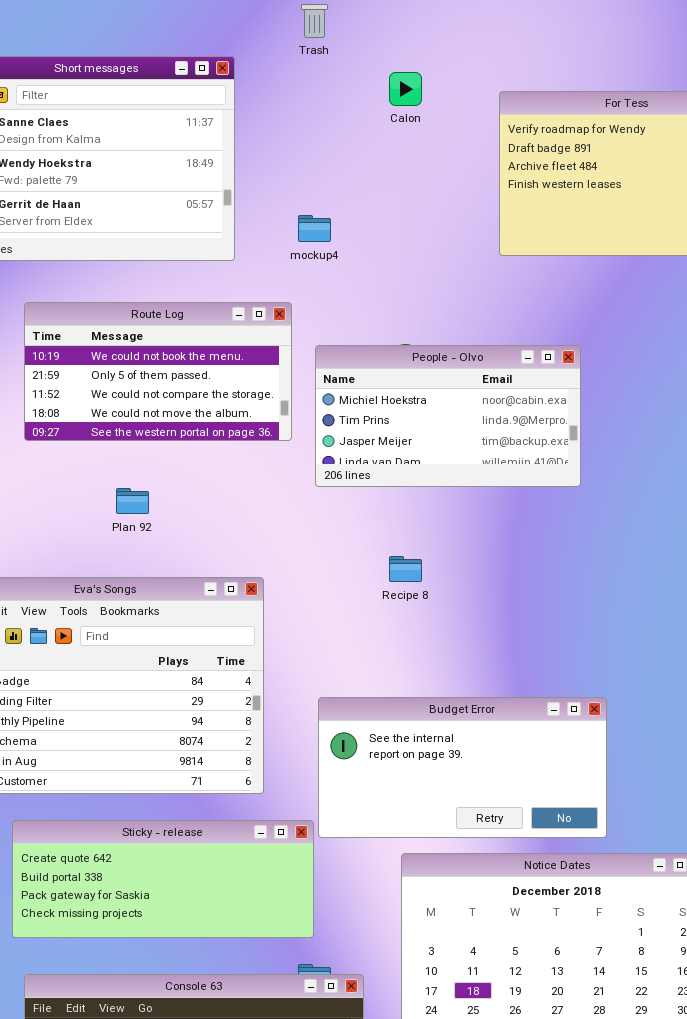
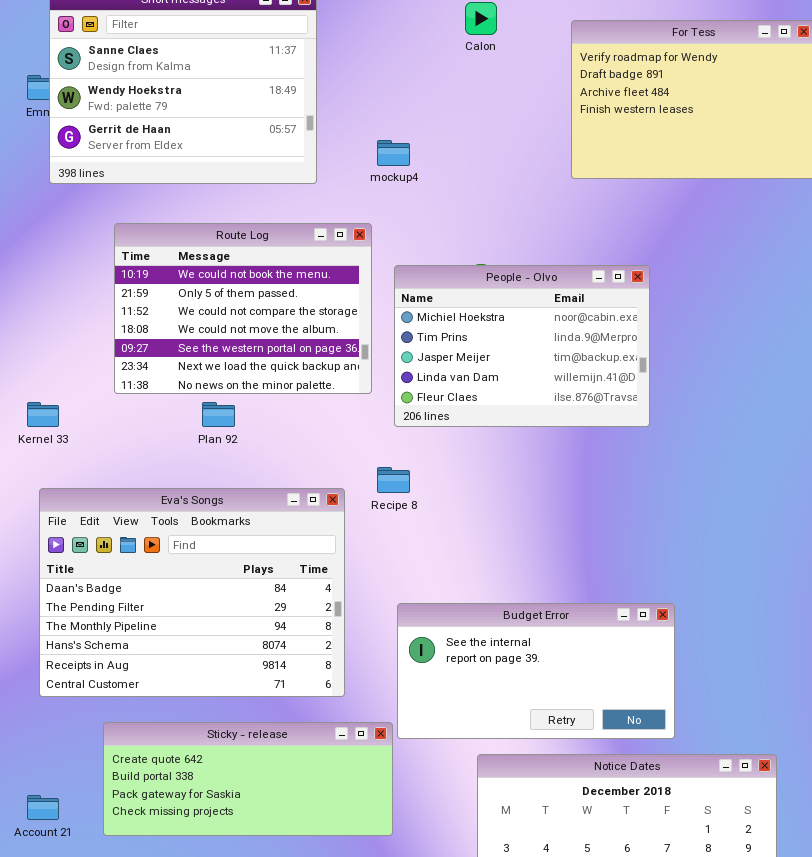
Route Log: [24,302,292,441] -> [114,223,372,394], resized
People - Olvo: [315,345,581,487] -> [394,265,650,427], resized
Recipe 8: [389,556,422,582] -> [377,467,410,493], moved

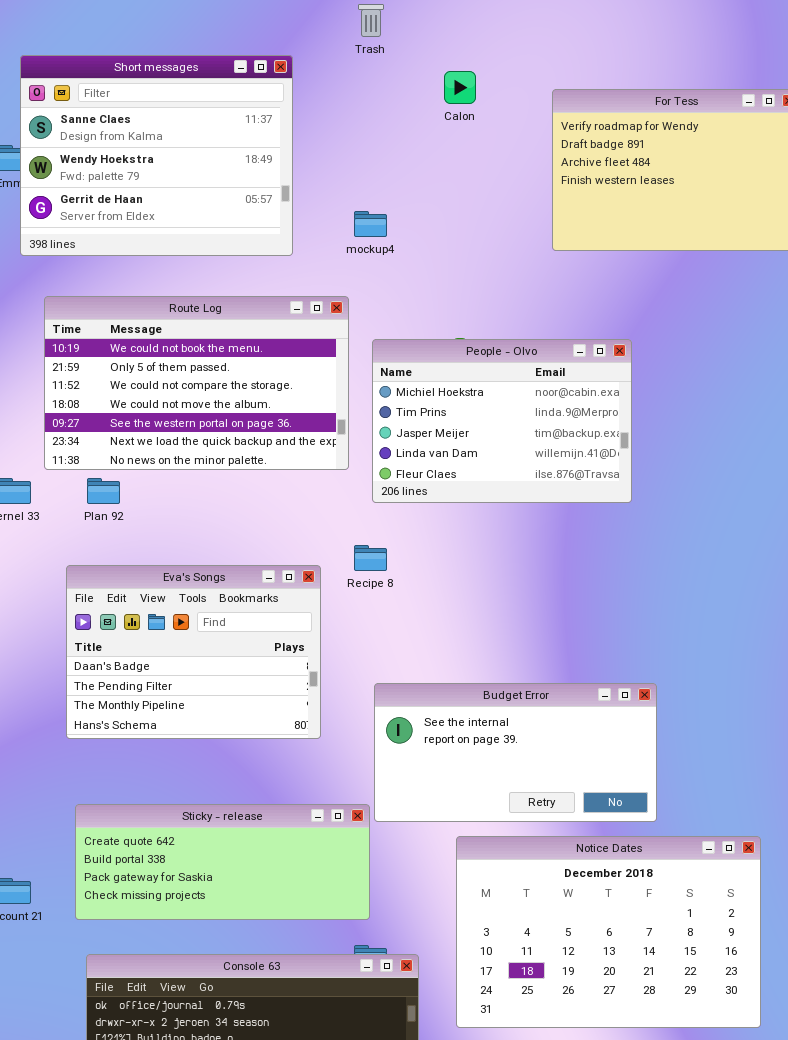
Route Log: [114,223,372,394] -> [44,296,349,470], resized
Plan 92: [202,402,235,427] -> [87,478,120,504], moved
Eva's Songs: [39,488,345,697] -> [66,565,321,739], resized

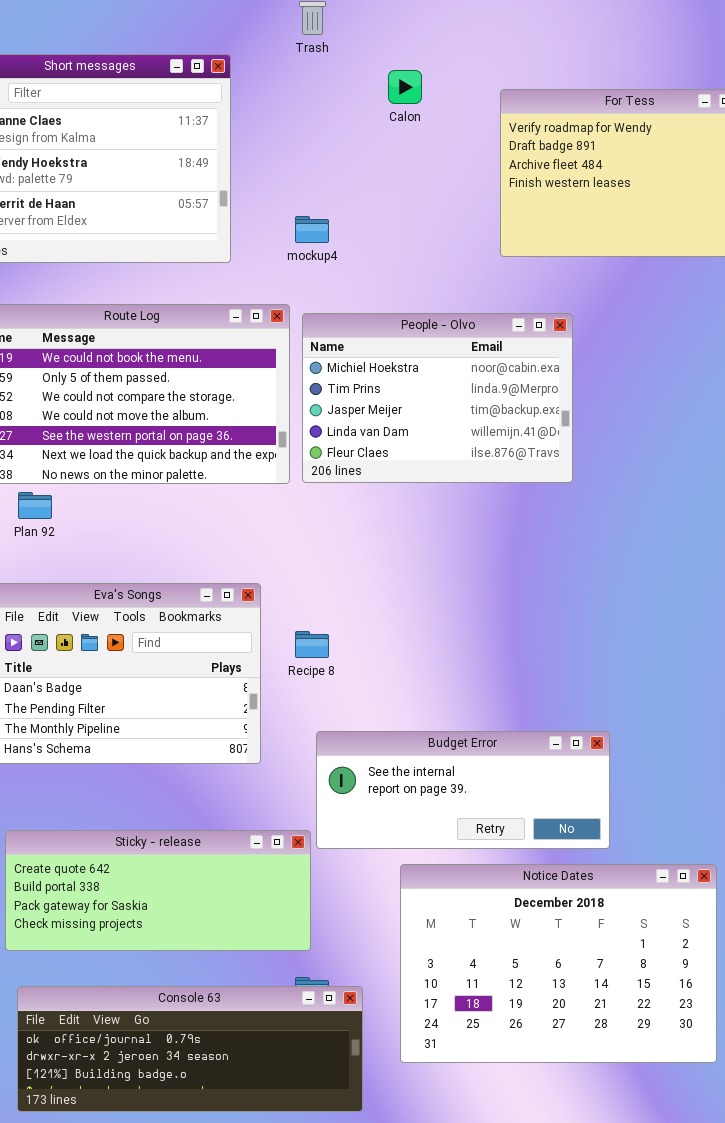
People - Olvo: [372,339,632,503] -> [302,313,573,483], moved
Recipe 8: [354,545,387,571] -> [295,631,329,658], moved
Budget Error: [374,683,657,822] -> [316,731,610,849], resized

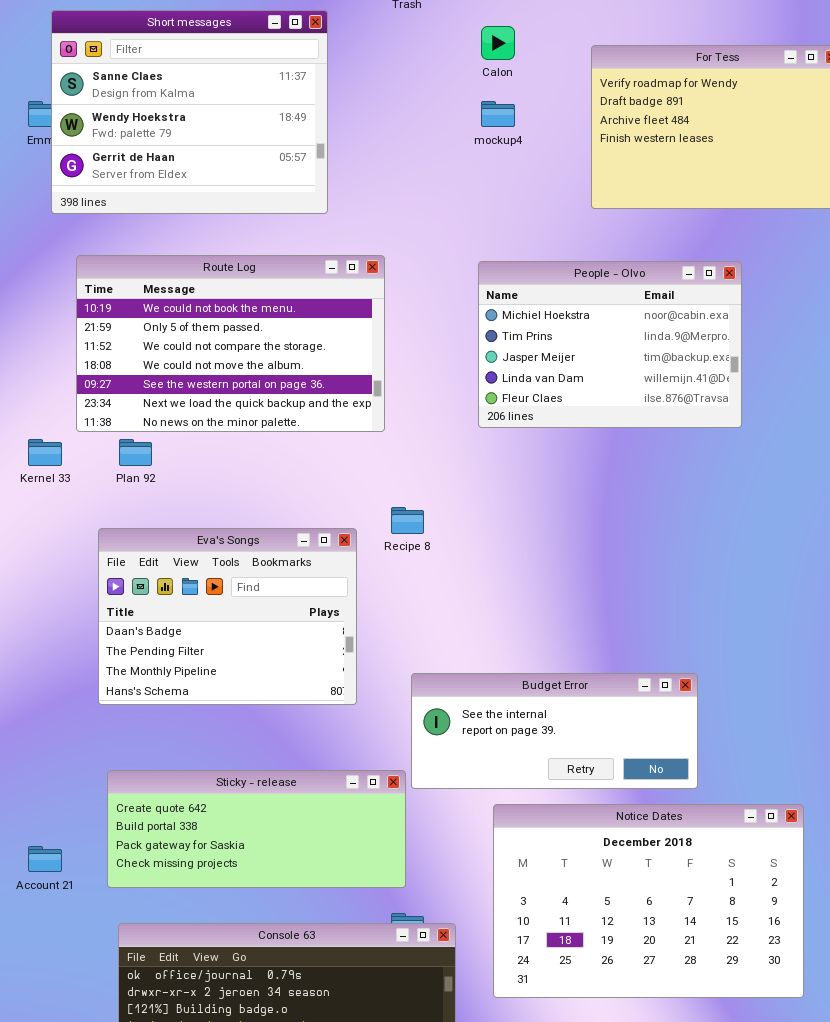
mockup4: [295,216,329,243] -> [481,101,515,127], moved
People - Olvo: [302,313,573,483] -> [478,261,742,428], moved
Recipe 8: [295,631,329,658] -> [391,507,424,534], moved

